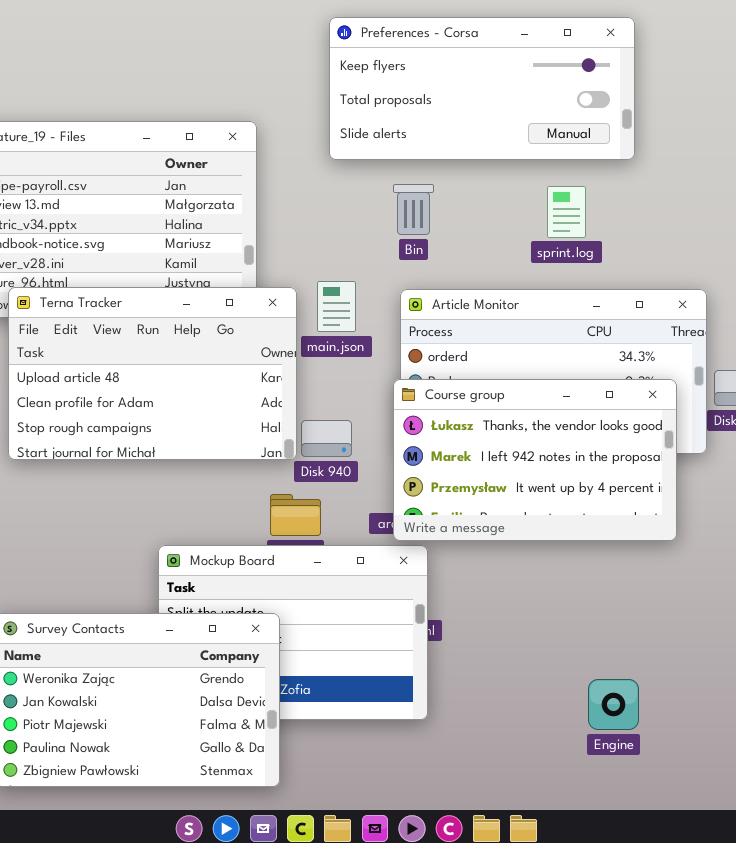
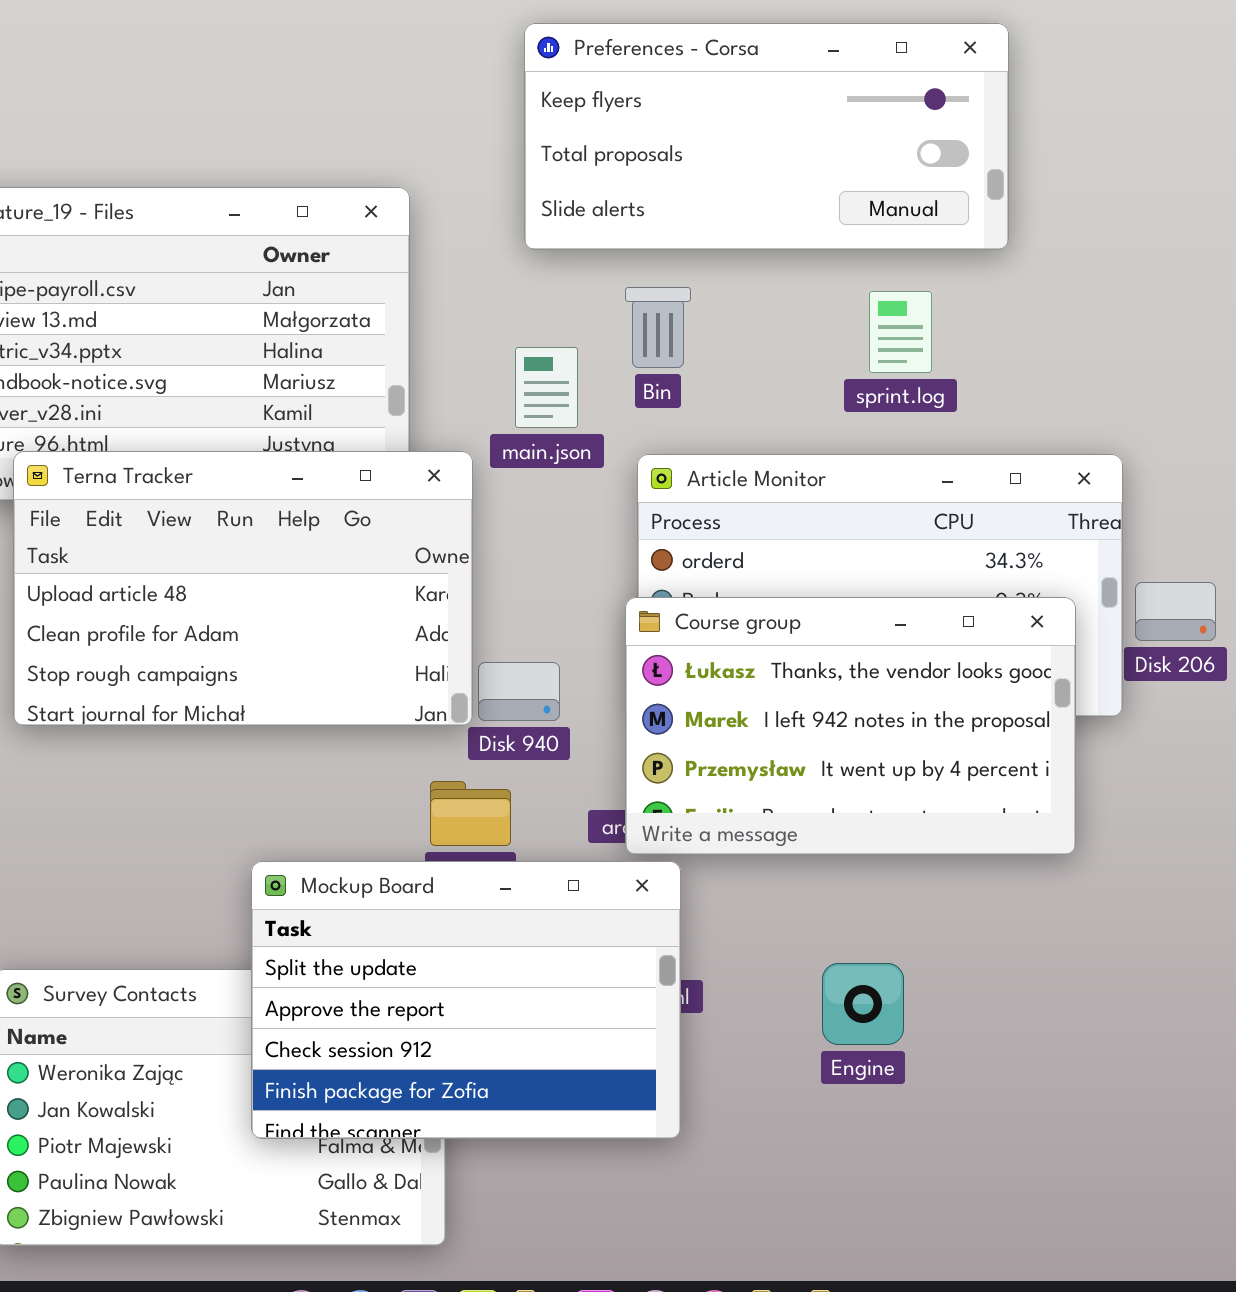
main.json: [317,281,356,332] -> [515,347,578,428], moved
Mockup Board: [158,545,428,720] -> [251,861,681,1139], raised
Engine: [588,679,639,730] -> [822,963,904,1045], moved

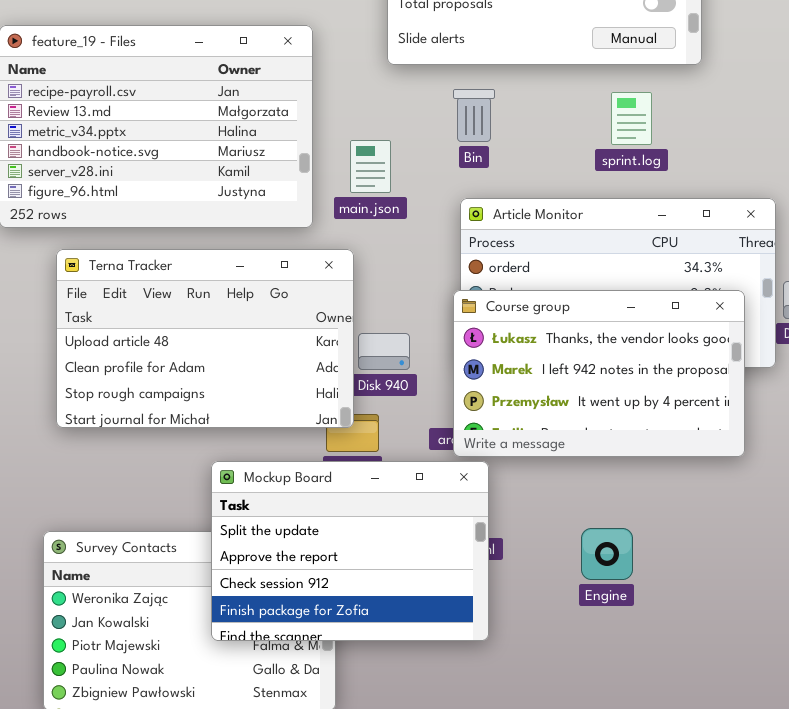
main.json: [515,347,578,428] -> [350,140,391,193], moved
Terna Tracker: [13,451,473,726] -> [56,249,354,428], moved

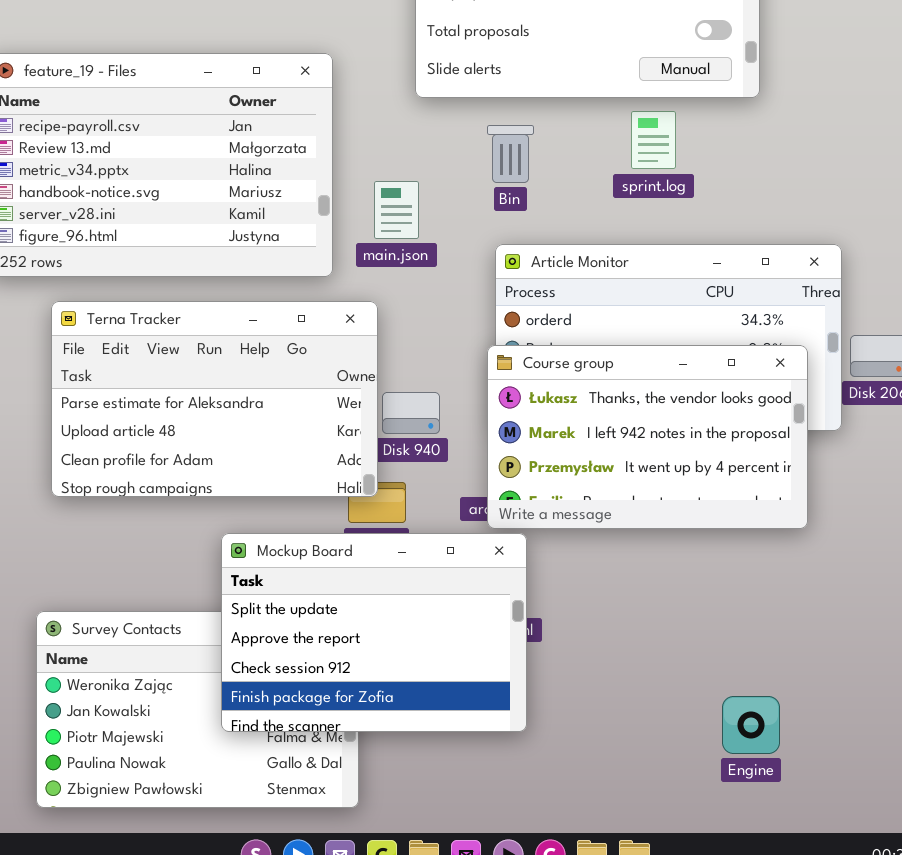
sprint.log: [611,92,652,145] -> [631,111,676,169], moved
Terna Tracker: [56,249,354,428] -> [51,301,378,497], scrolled up 1 row
Engine: [581,528,633,580] -> [722,696,780,754], moved

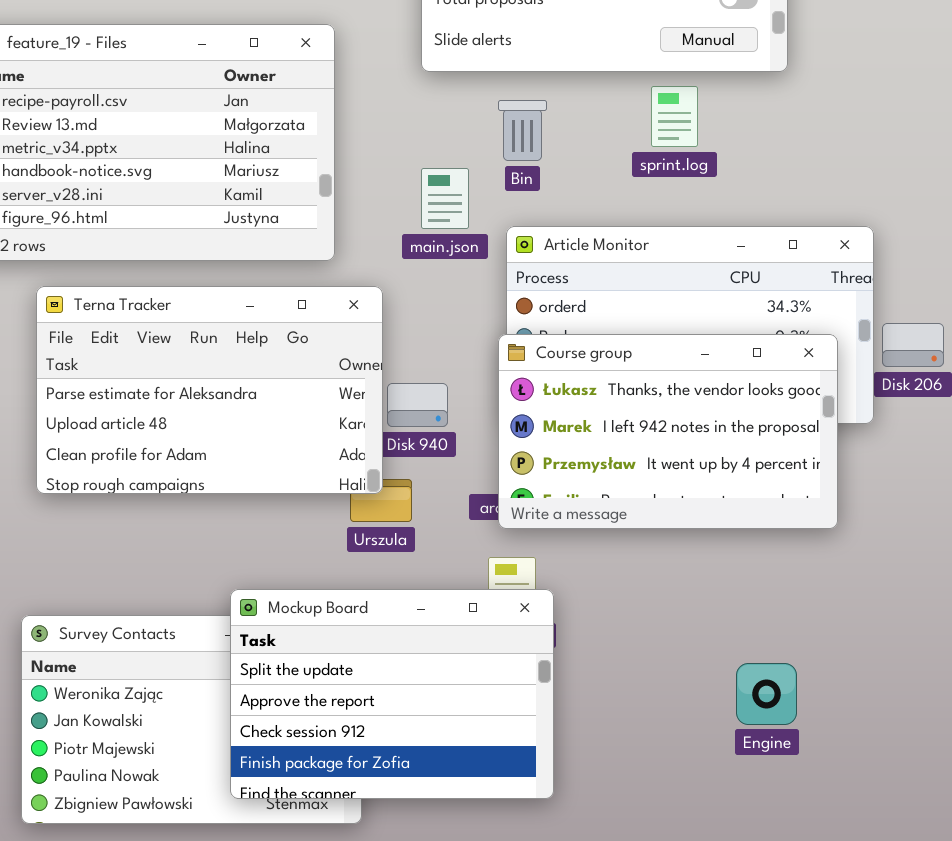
main.json: [374,181,419,239] -> [421,168,469,229], moved
Mockup Board: [221,533,527,732] -> [230,589,554,799], moved
Engine: [722,696,780,754] -> [736,663,797,725], moved

